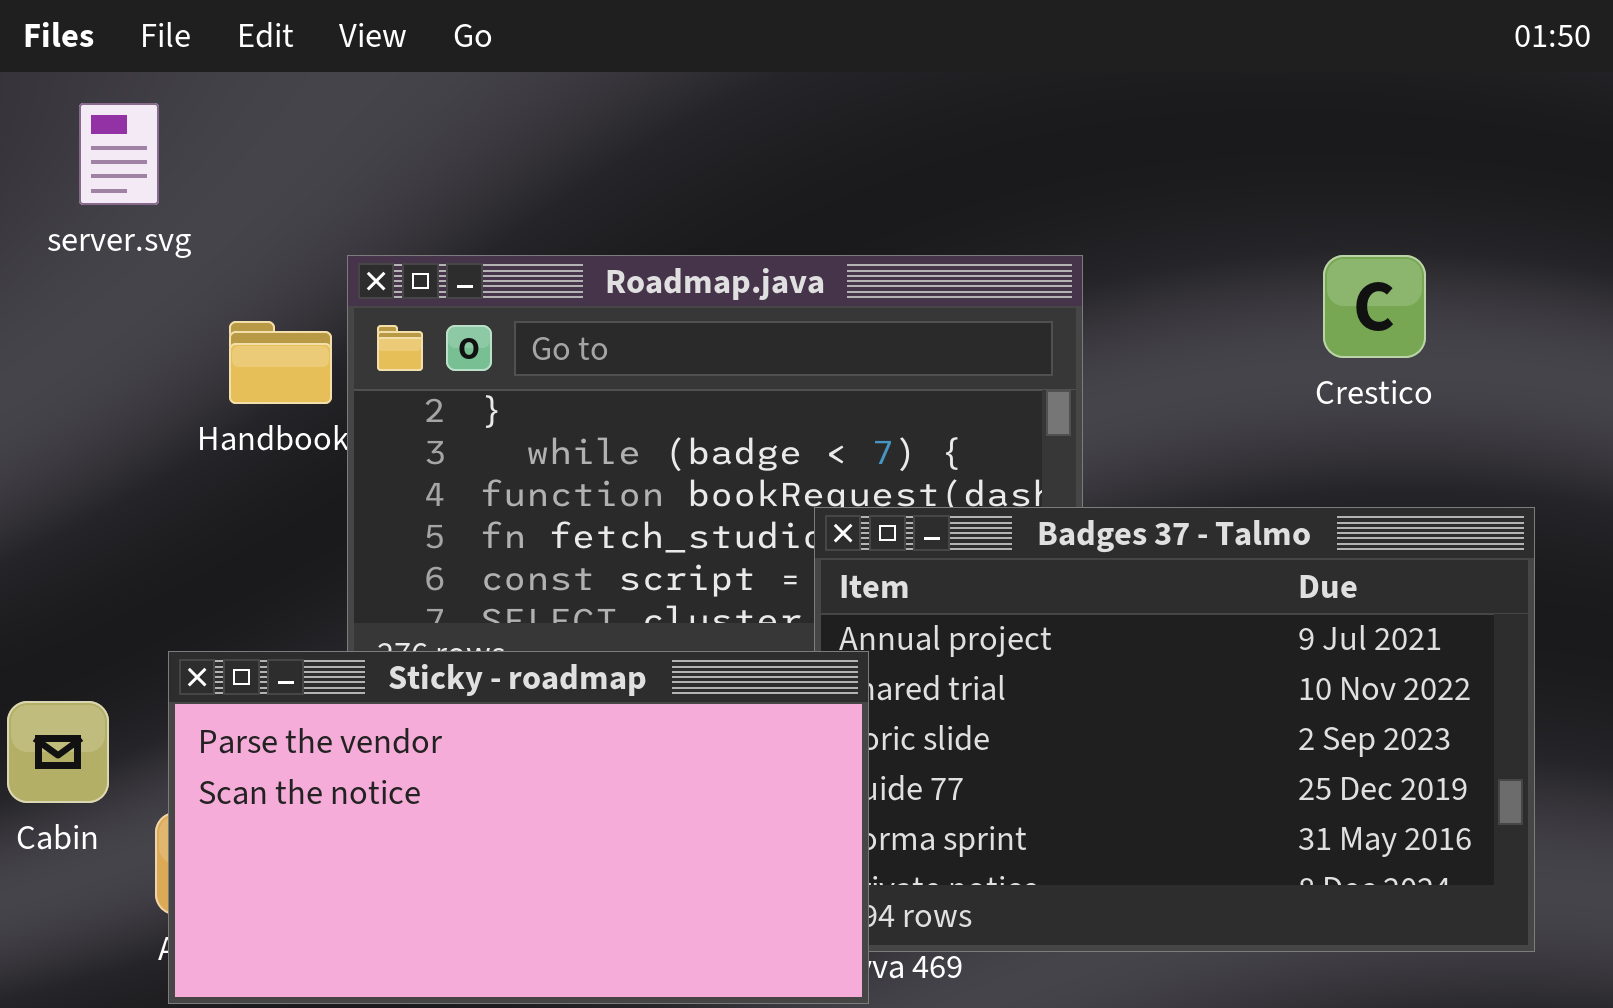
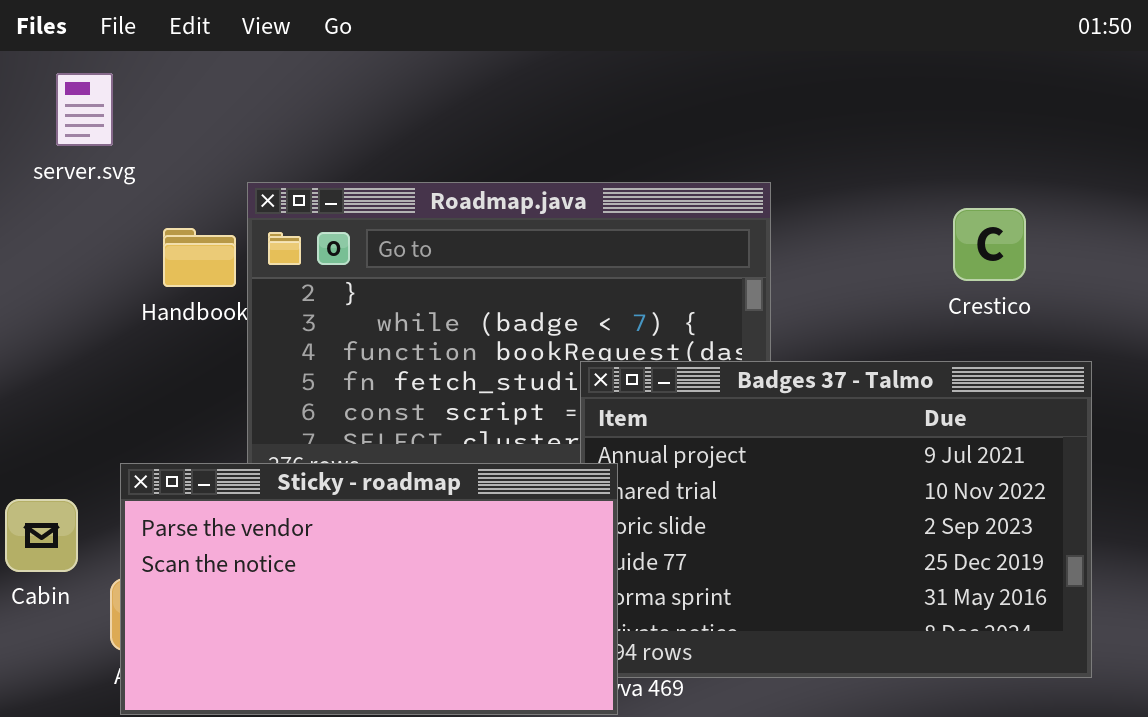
Crestico: [1323,255,1426,358] -> [953,208,1026,281], moved

